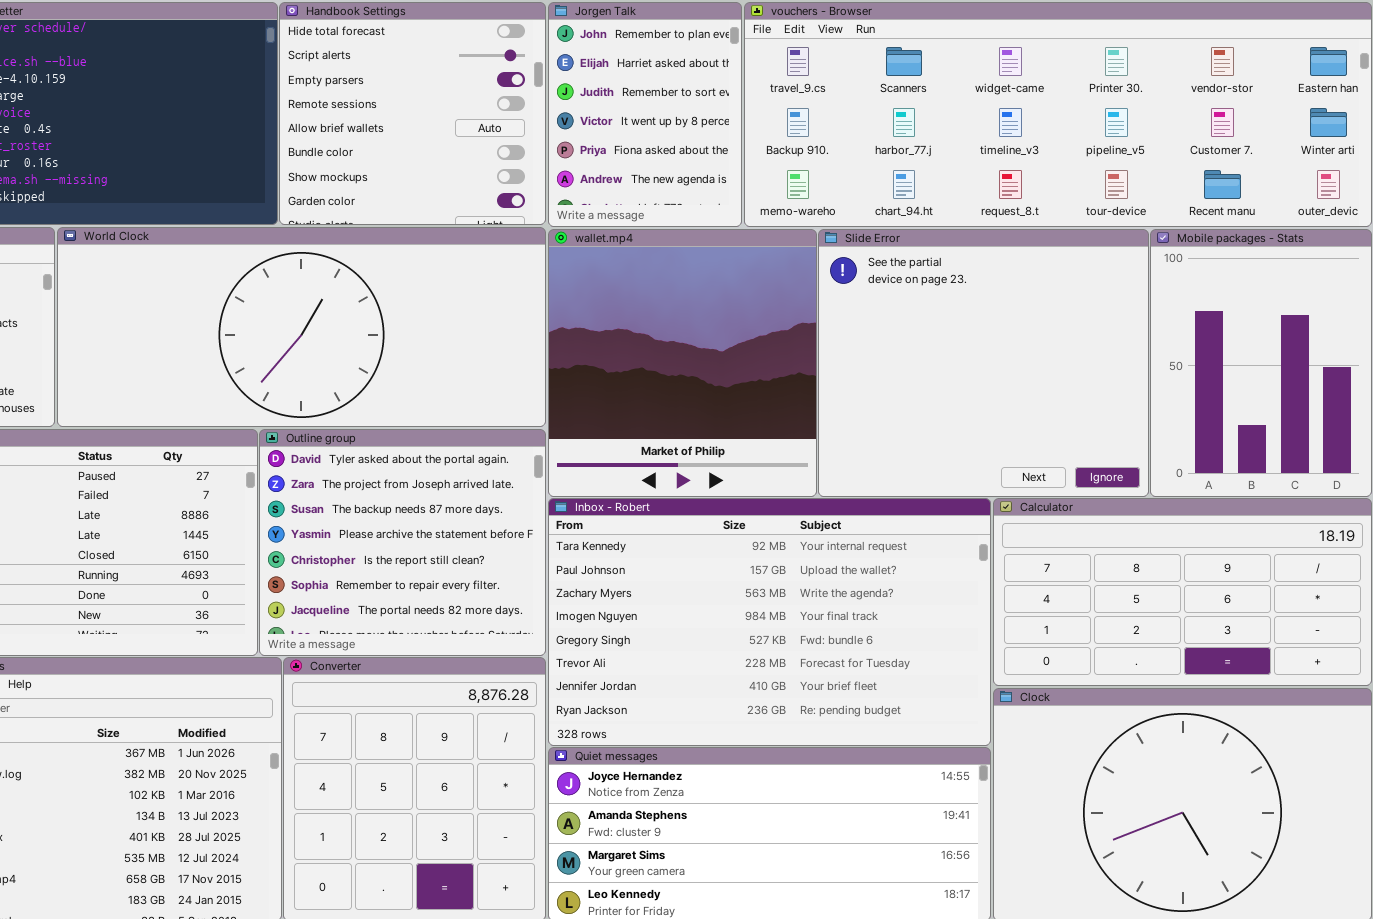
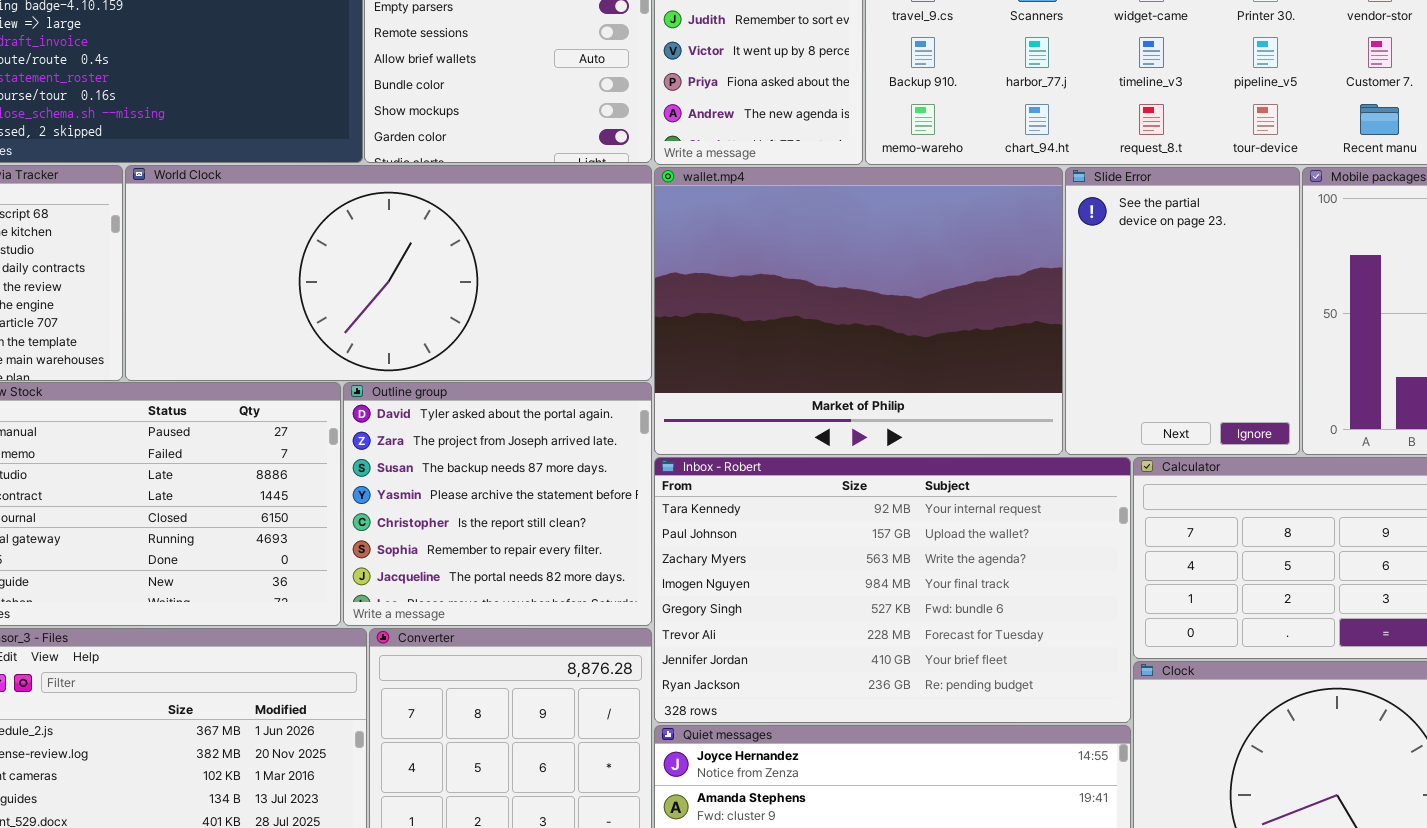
wallet.mp4: [548,229,817,497] -> [654,167,1063,455], resized
Slide Error: [818,229,1149,497] -> [1065,167,1300,455], resized

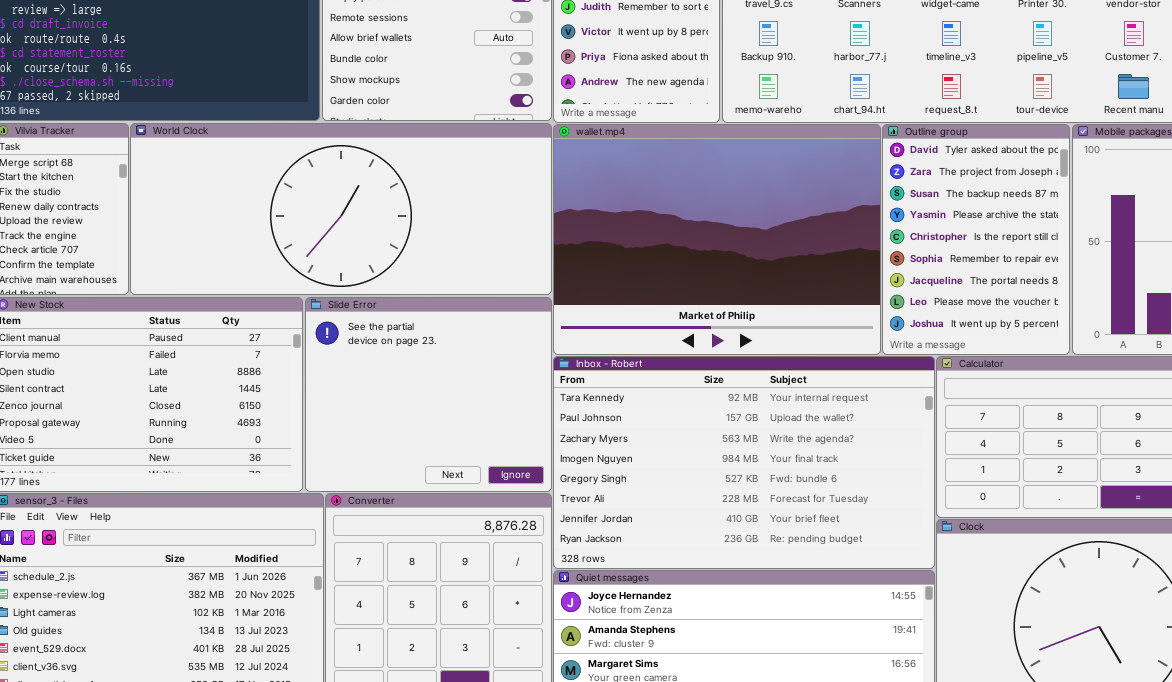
Slide Error: [1065,167,1300,455] -> [305,297,552,492], moved, resized
Outline group: [343,382,652,626] -> [882,124,1070,355], moved, resized

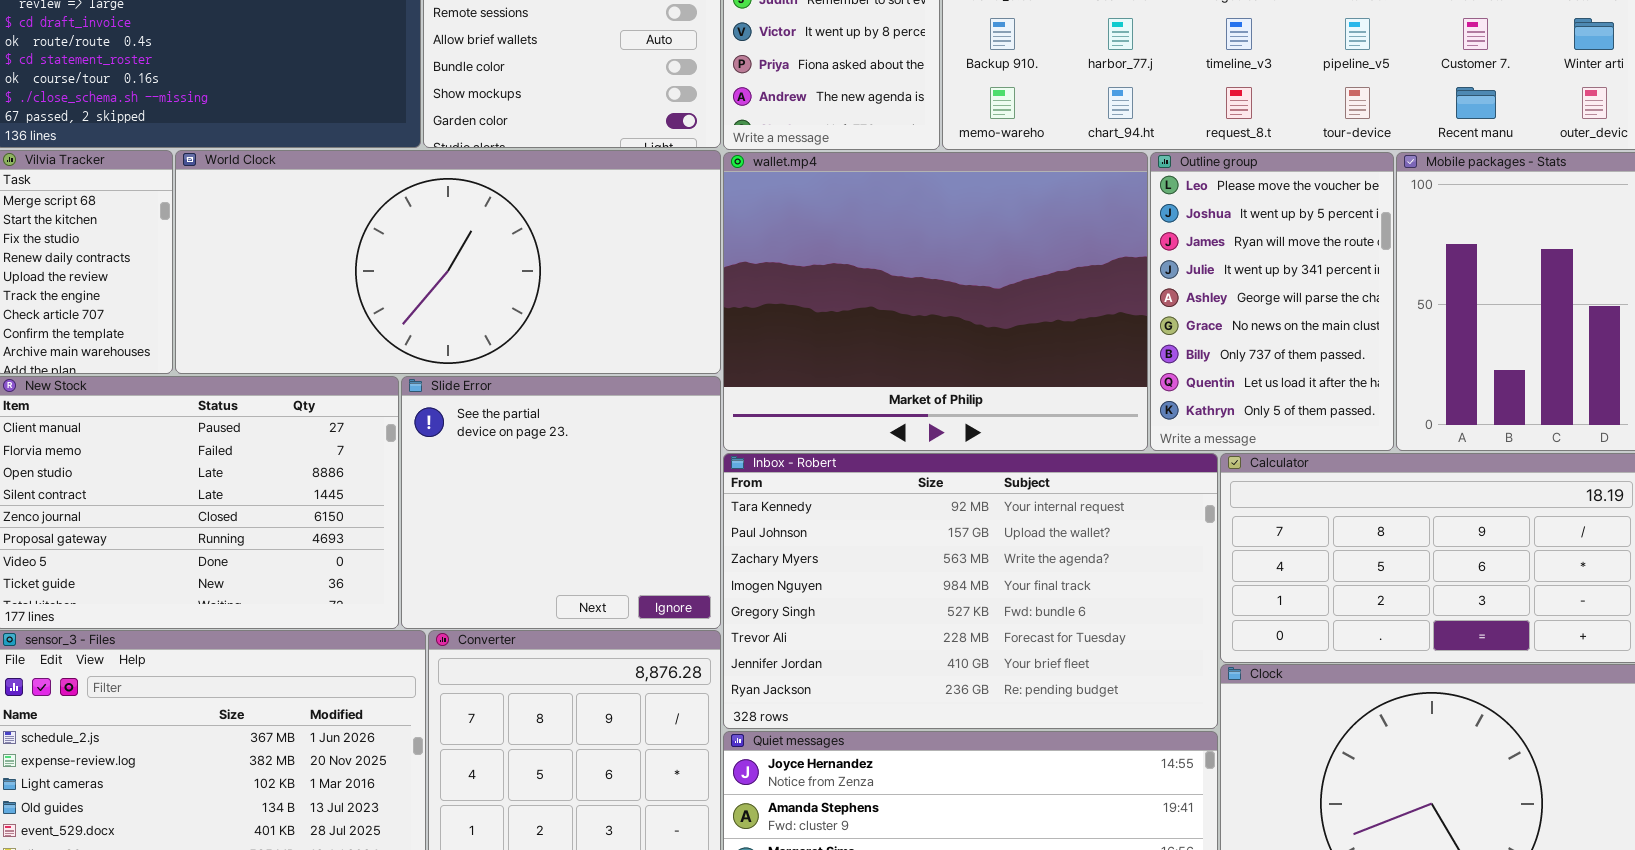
Outline group: [882,124,1070,355] -> [1150,152,1394,451], scrolled down 7 rows

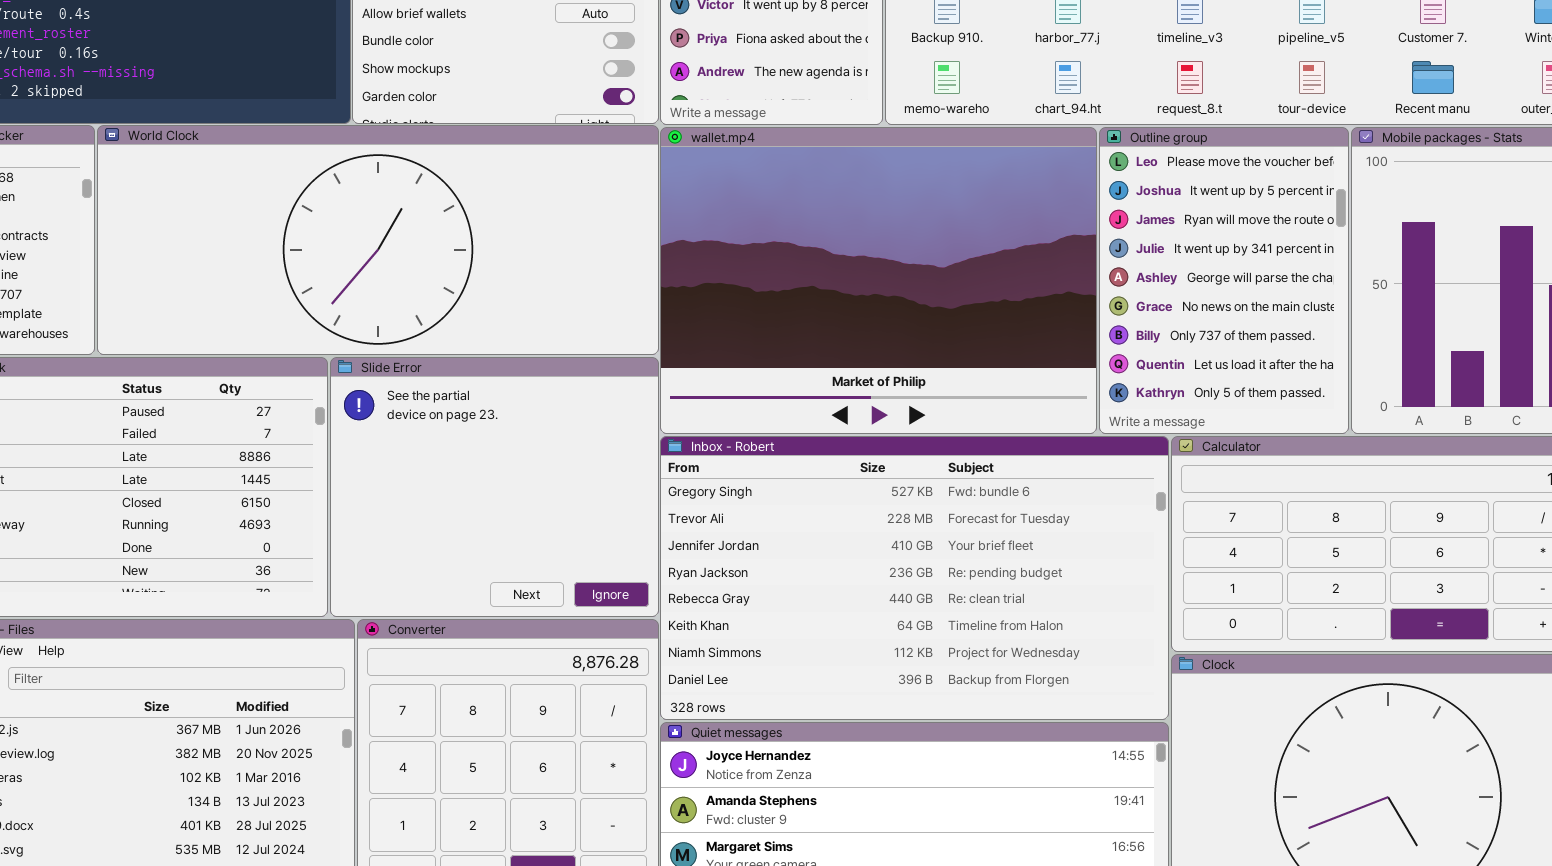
Inbox - Robert: [723,453,1218,729] -> [660,436,1169,720], scrolled down 4 rows

